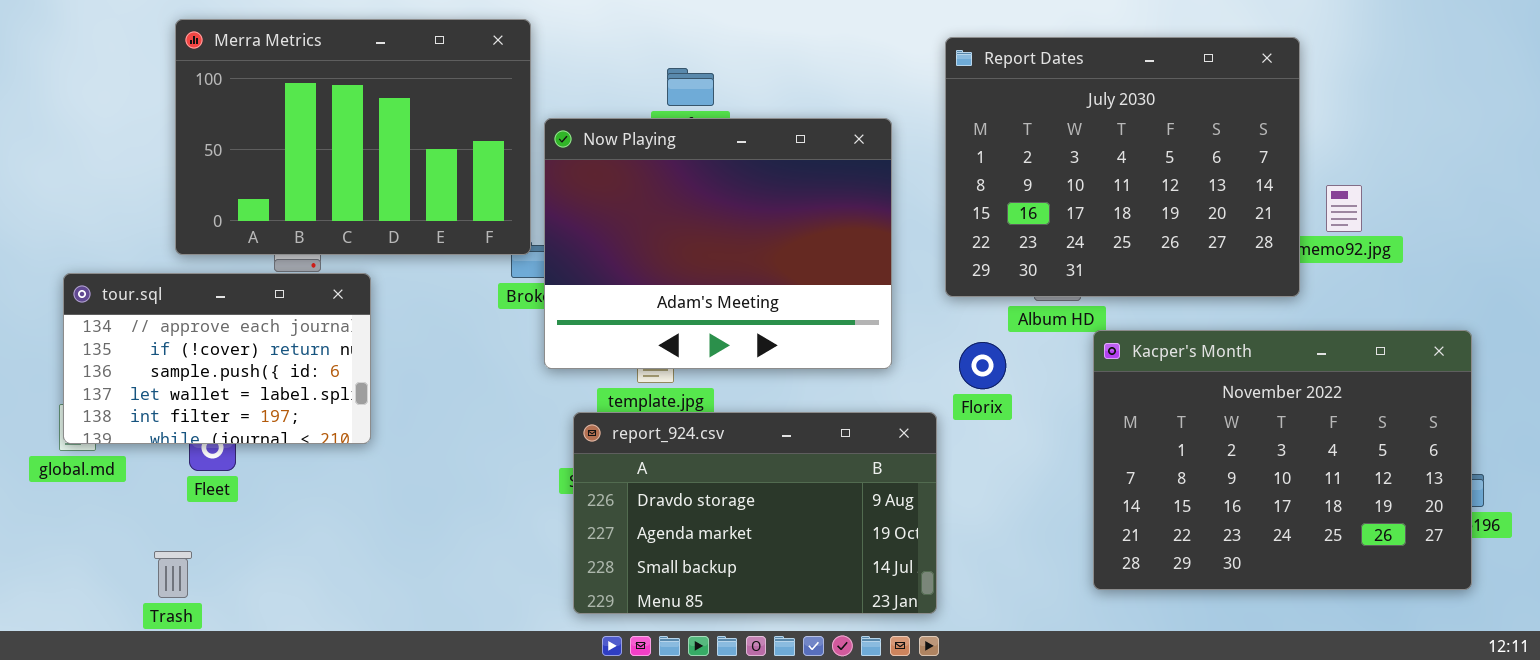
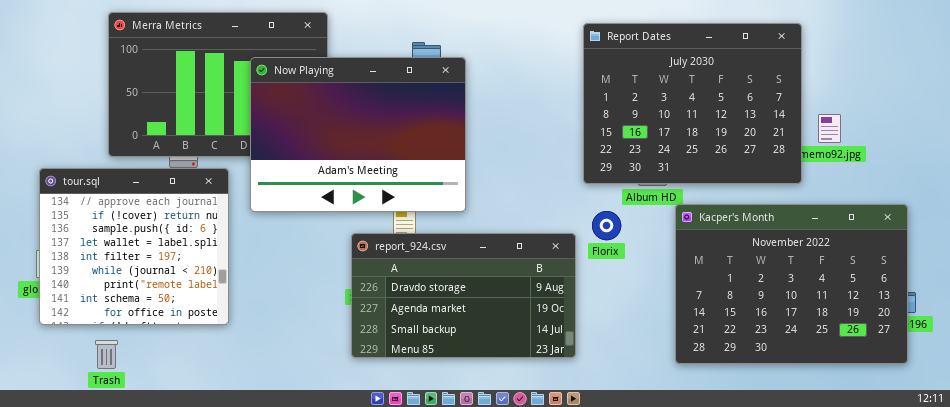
Now Playing: [544,118,892,369] -> [250,57,466,212], moved
tour.sql: [63,273,371,444] -> [39,168,229,325], resized
report_924.csv: [573,412,937,614] -> [351,233,576,358], moved

